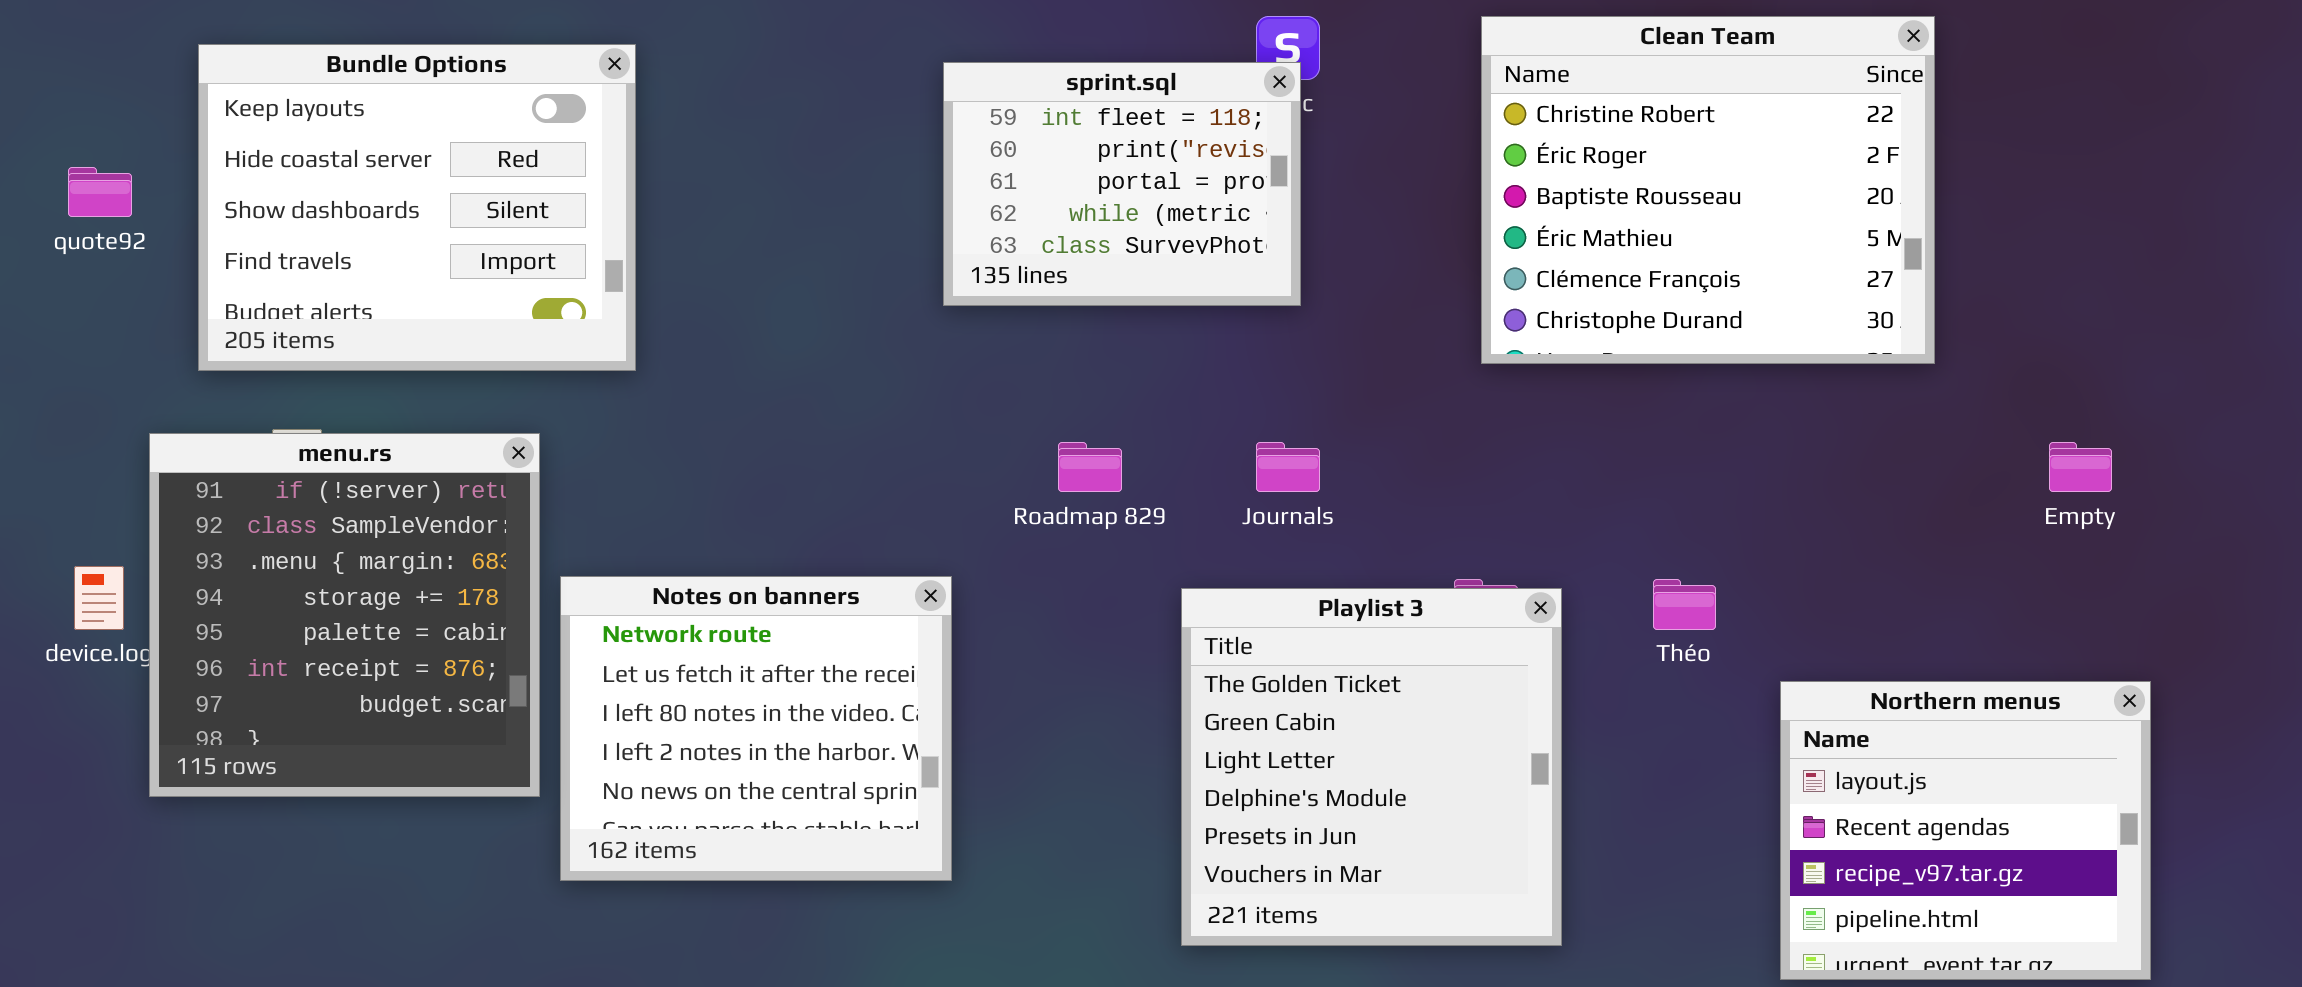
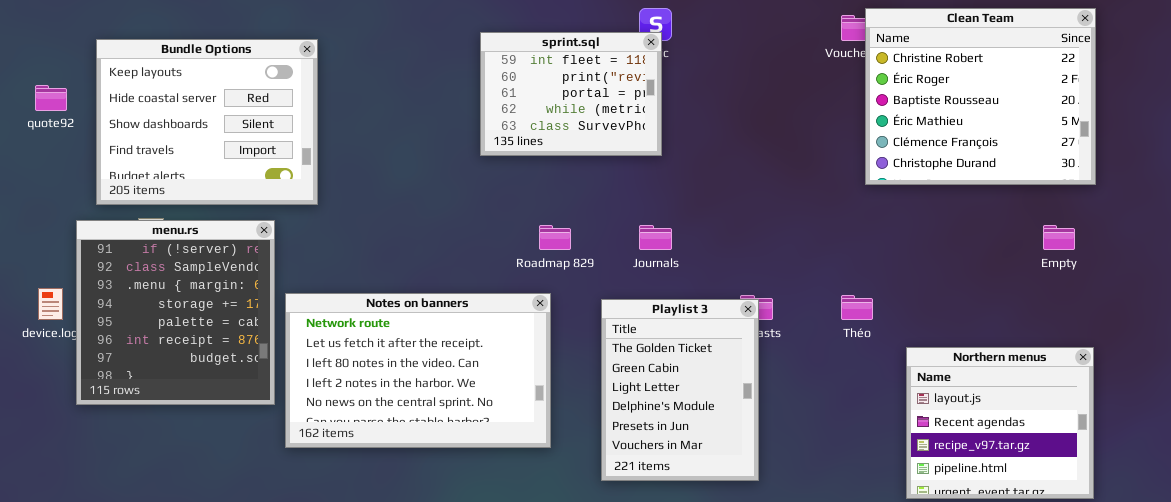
Clean Team: [1481,16,1935,364] -> [865,8,1096,185], moved
Bundle Options: [198,44,636,371] -> [96,39,318,205], moved
Notes on banners: [560,576,952,881] -> [285,293,551,448], resized
Playlist 3: [1181,588,1562,946] -> [601,299,759,481], resized

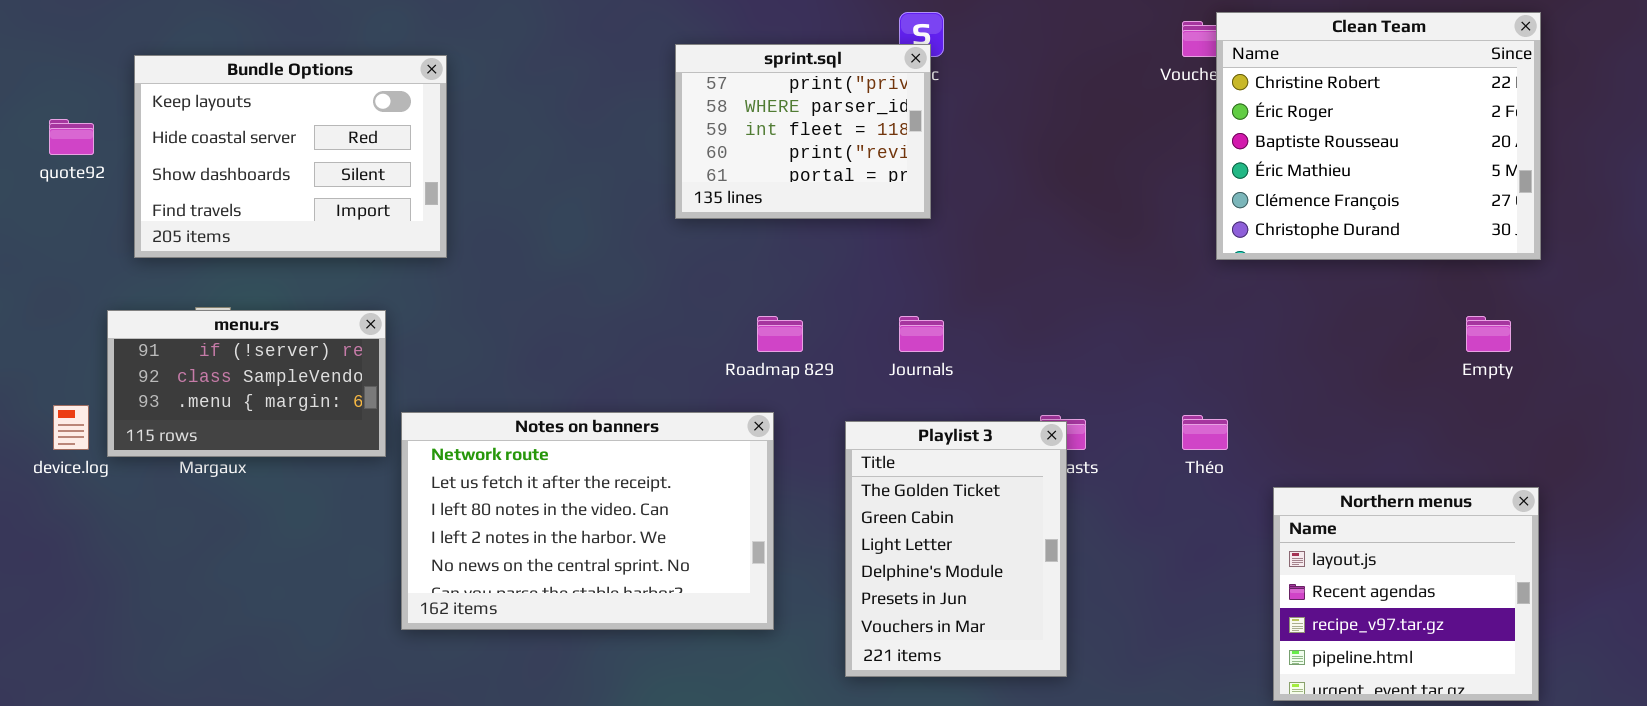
sprint.sql: [480,32,662,156] -> [675,44,931,219], scrolled up 2 rows
Bundle Options: [96,39,318,205] -> [134,55,447,258], resized
menu.rs: [76,220,275,405] -> [107,310,386,457], resized

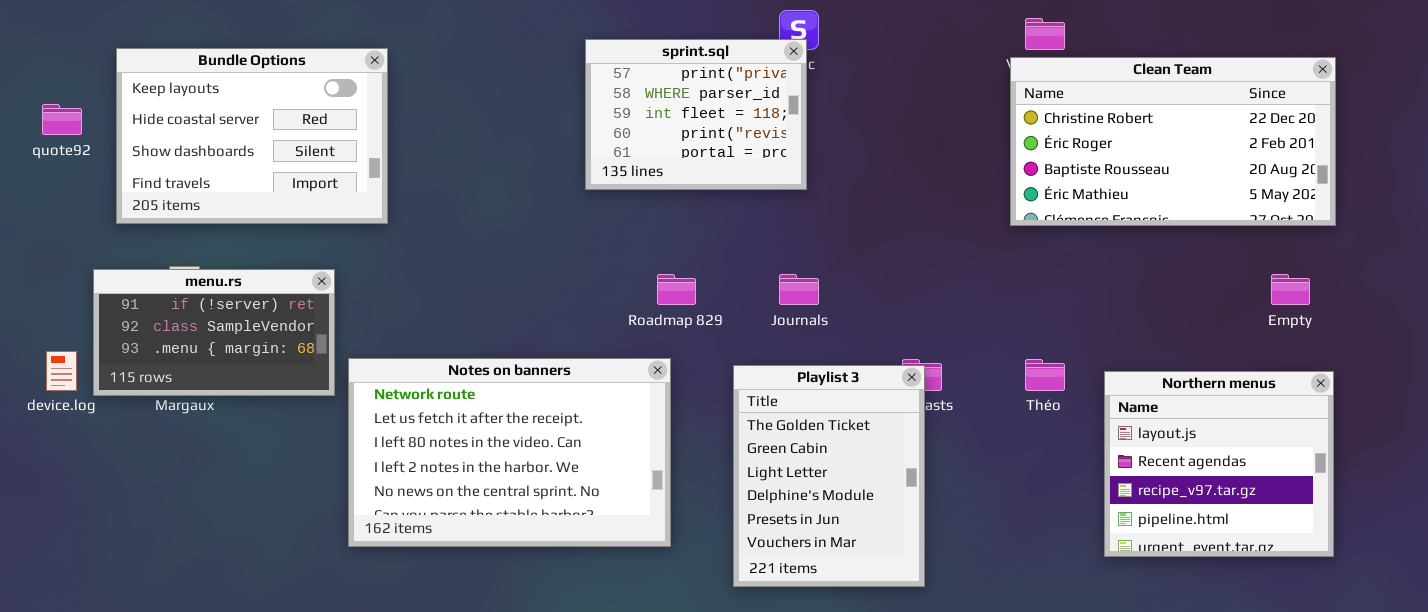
Clean Team: [1216,12,1541,260] -> [1010,57,1336,226], resized
Northern menus: [1273,487,1539,701] -> [1104,371,1334,557], moved

